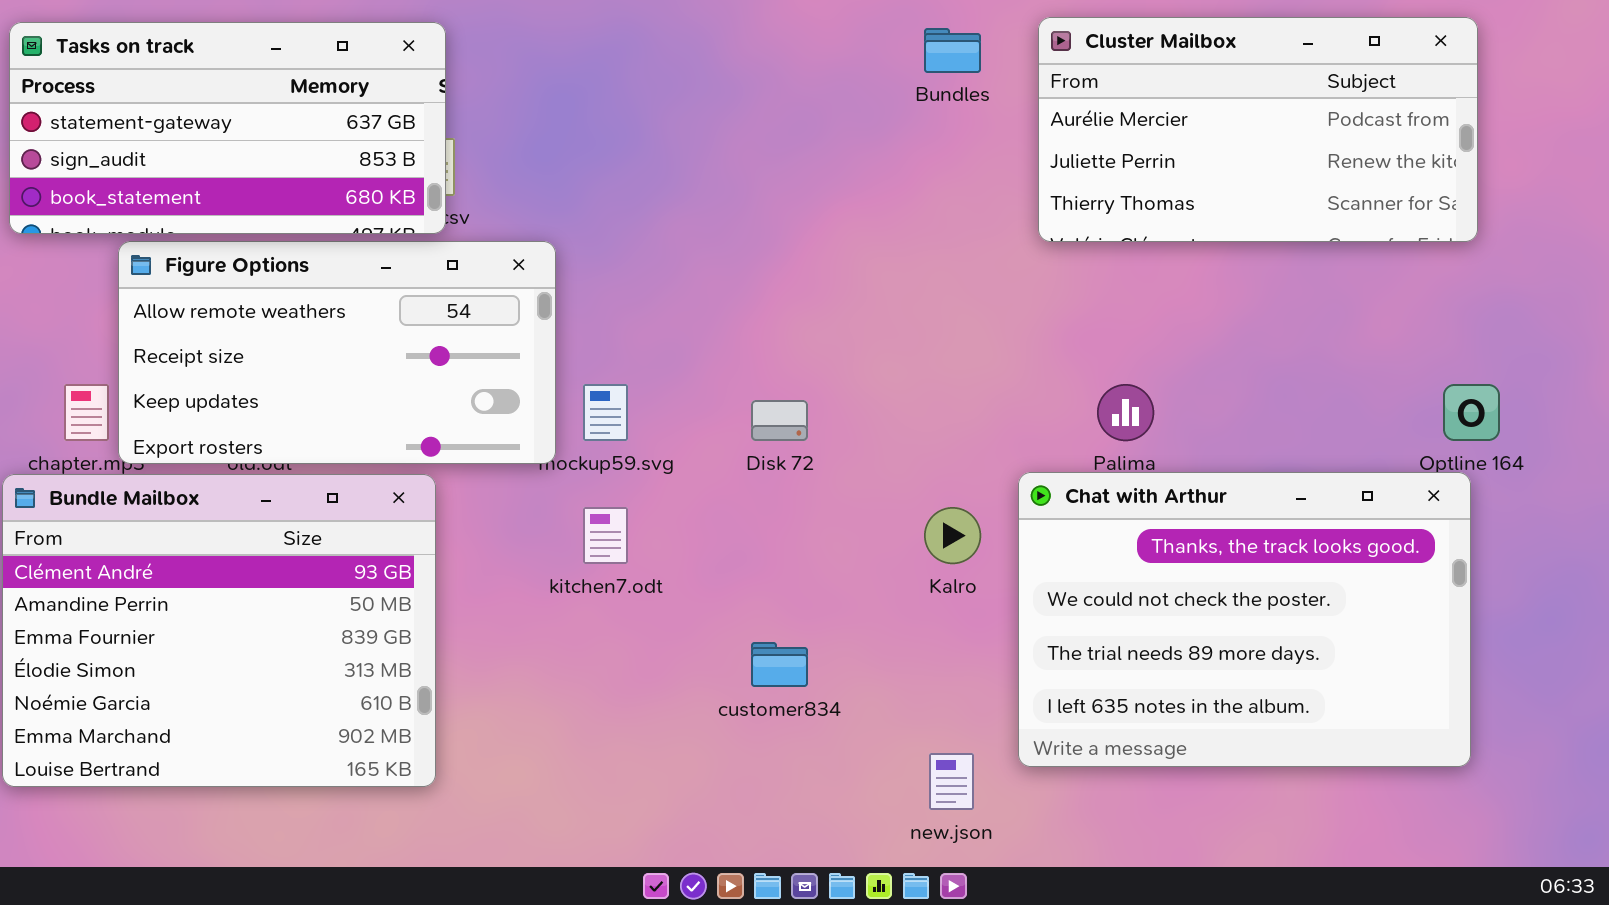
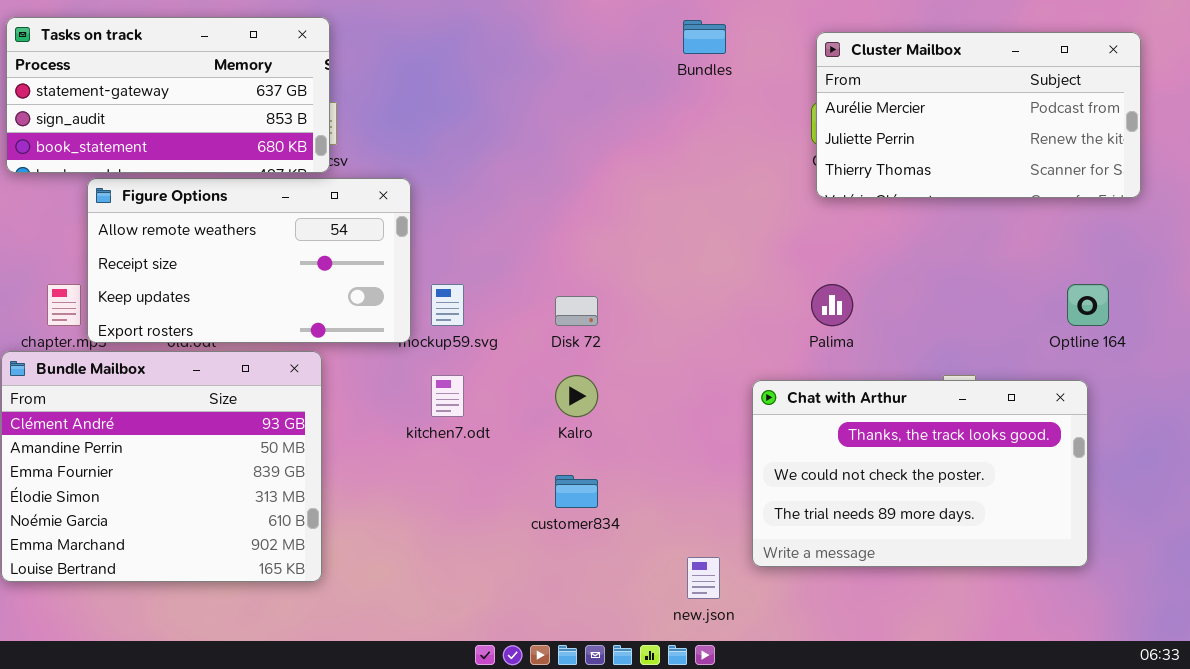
Cluster Mailbox: [1038,17,1478,242] -> [816,32,1141,198], moved
Chat with Arthur: [1018,472,1471,767] -> [752,380,1088,567], resized
Kalro: [924,507,981,564] -> [555,375,598,417], moved

